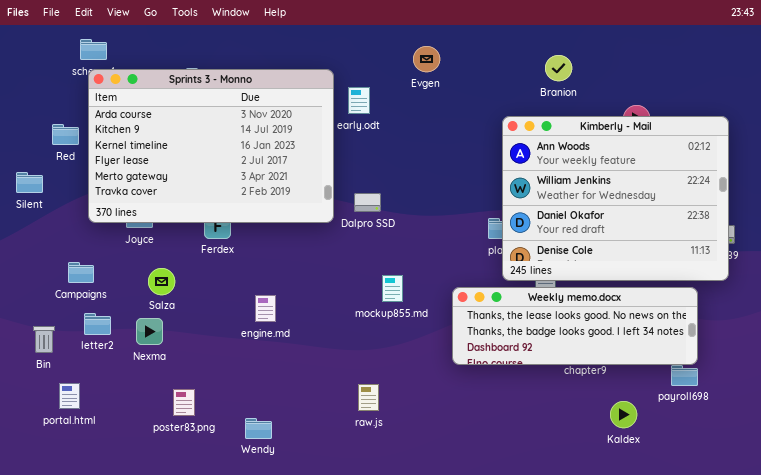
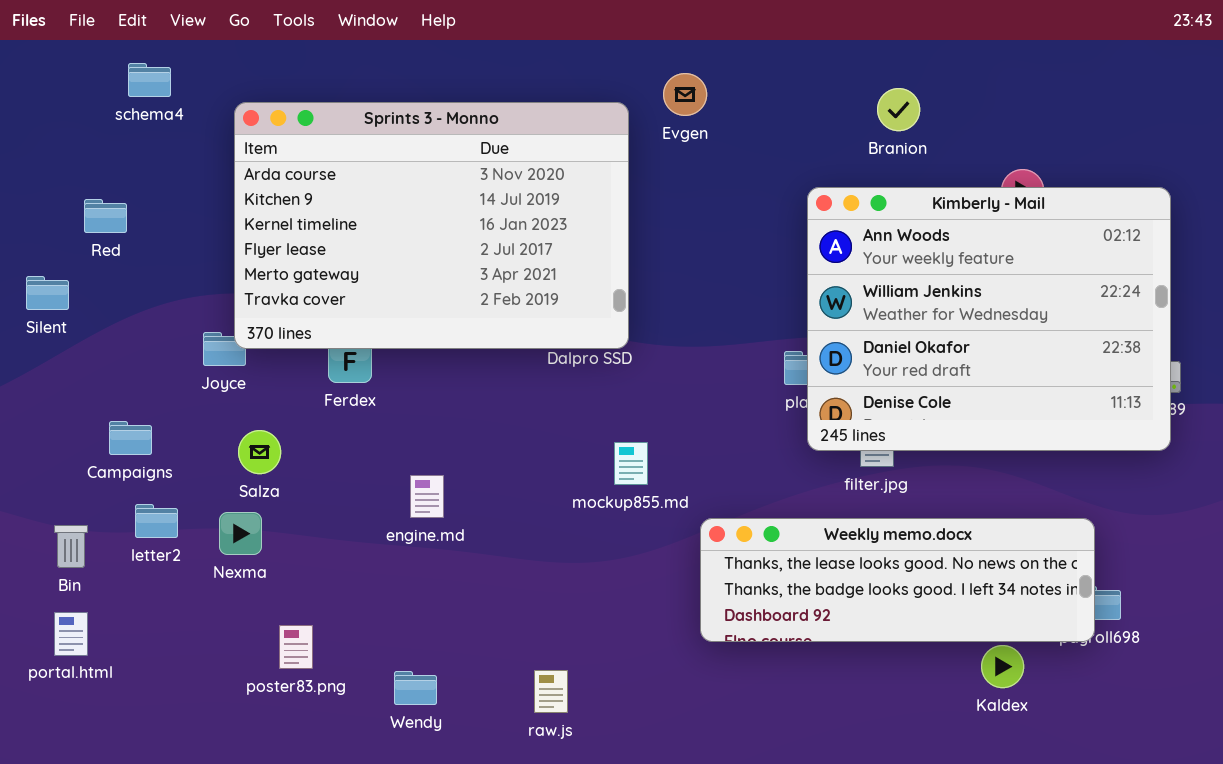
Sprints 3 - Monno: [88,69,334,223] -> [234,102,629,349], moved
Weekly memo.docx: [452,287,698,365] -> [700,518,1095,642], moved
portal.html: [59,383,80,409] -> [54,612,88,656], moved
raw.js: [358,384,379,411] -> [534,670,568,713], moved

